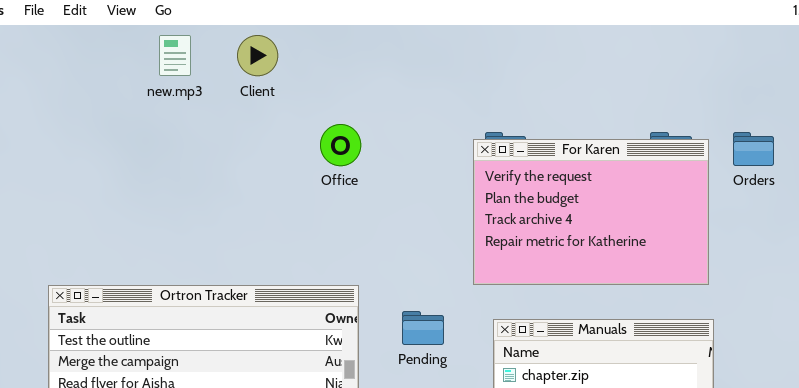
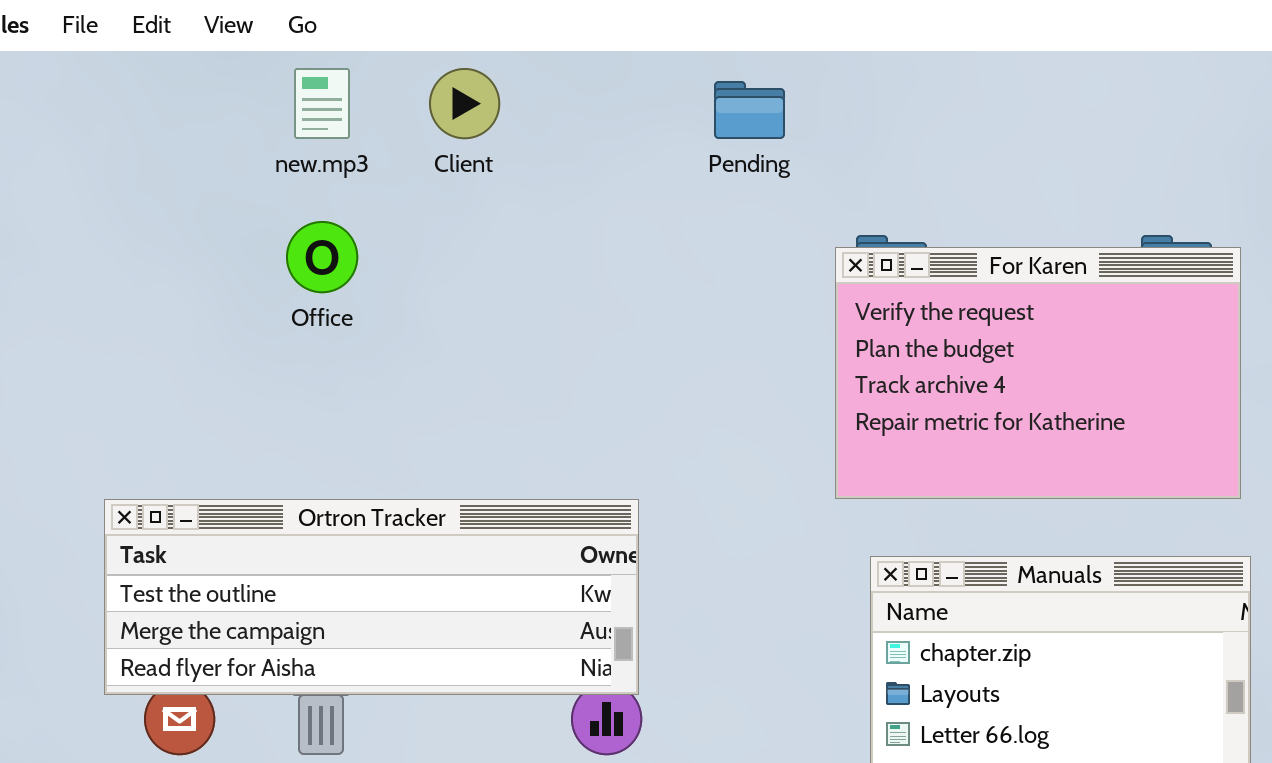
Office: [320,124,361,166] -> [286,221,358,293], moved
Pending: [402,311,444,345] -> [714,81,785,139], moved

